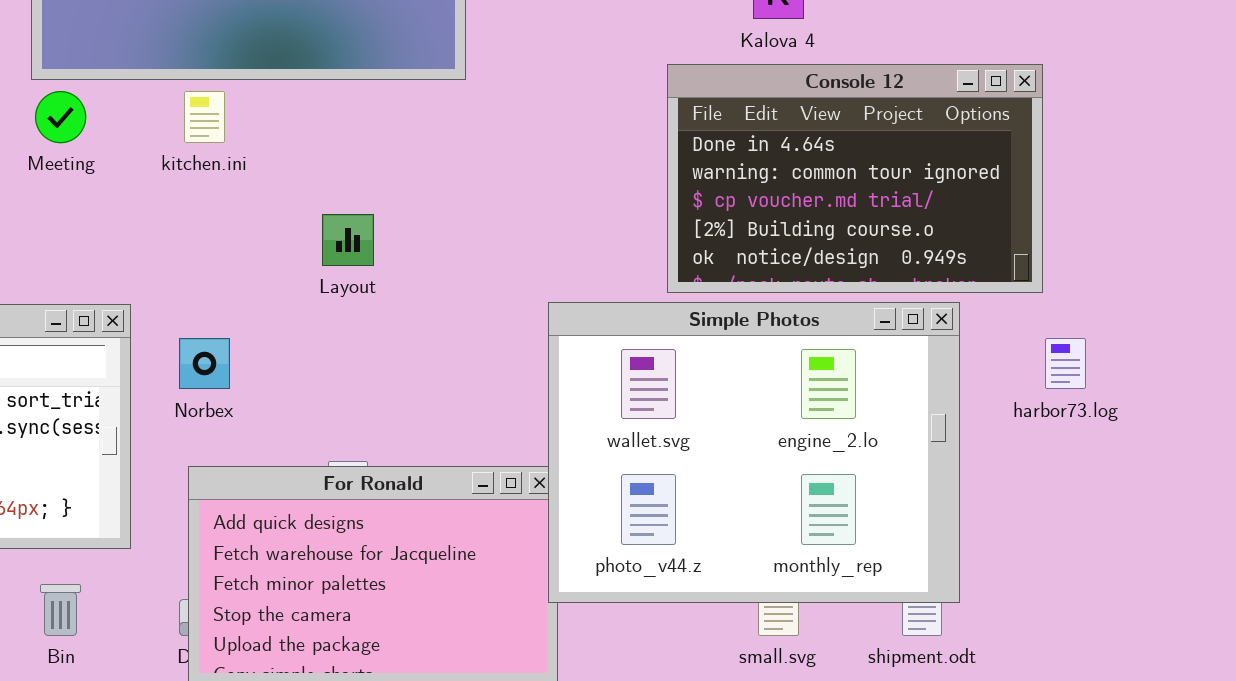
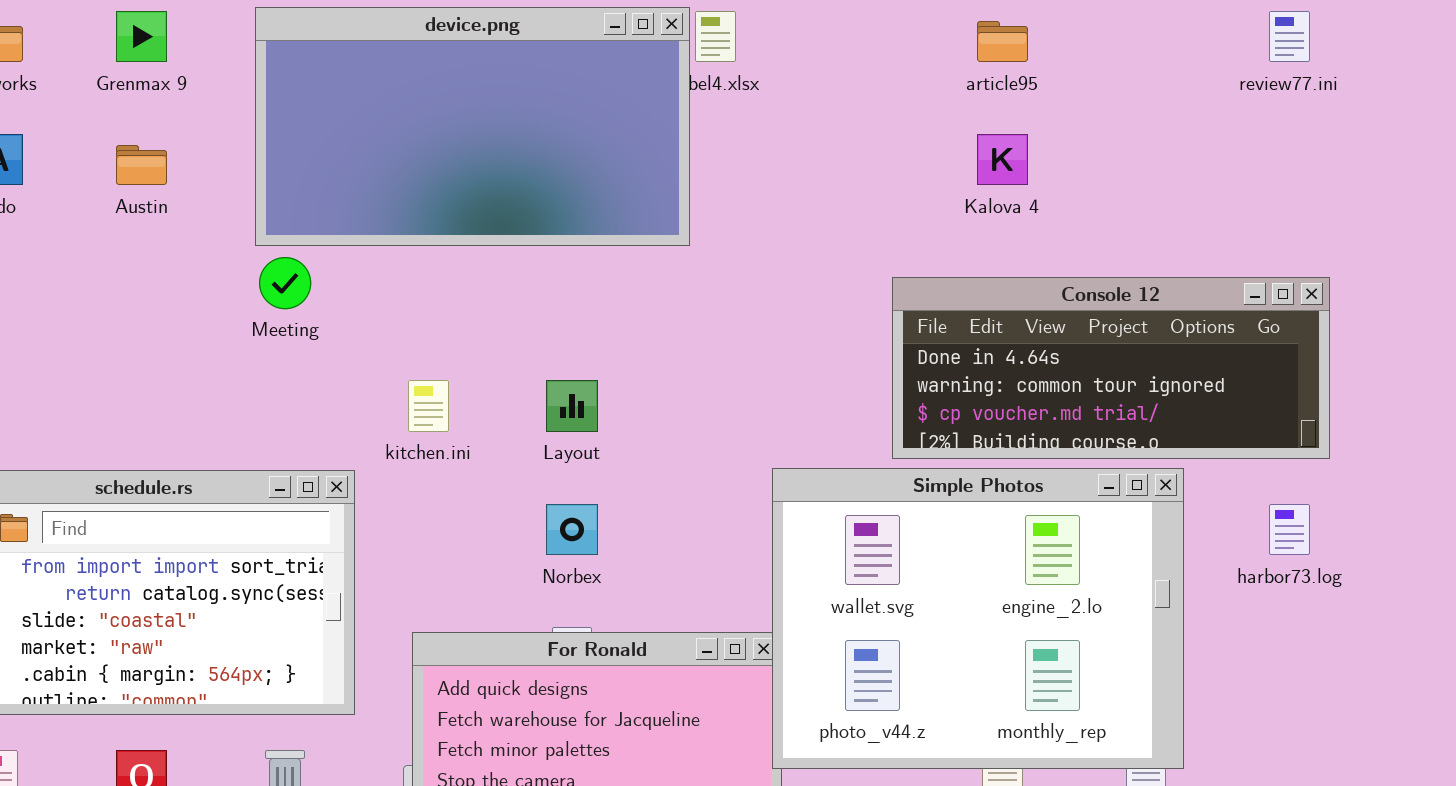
Console 12: [667,64,1043,293] -> [892,277,1330,459], resized
kitchen.ini: [184,91,225,143] -> [408,380,449,432], moved
Norbex: [179,338,230,389] -> [546,504,598,555], moved

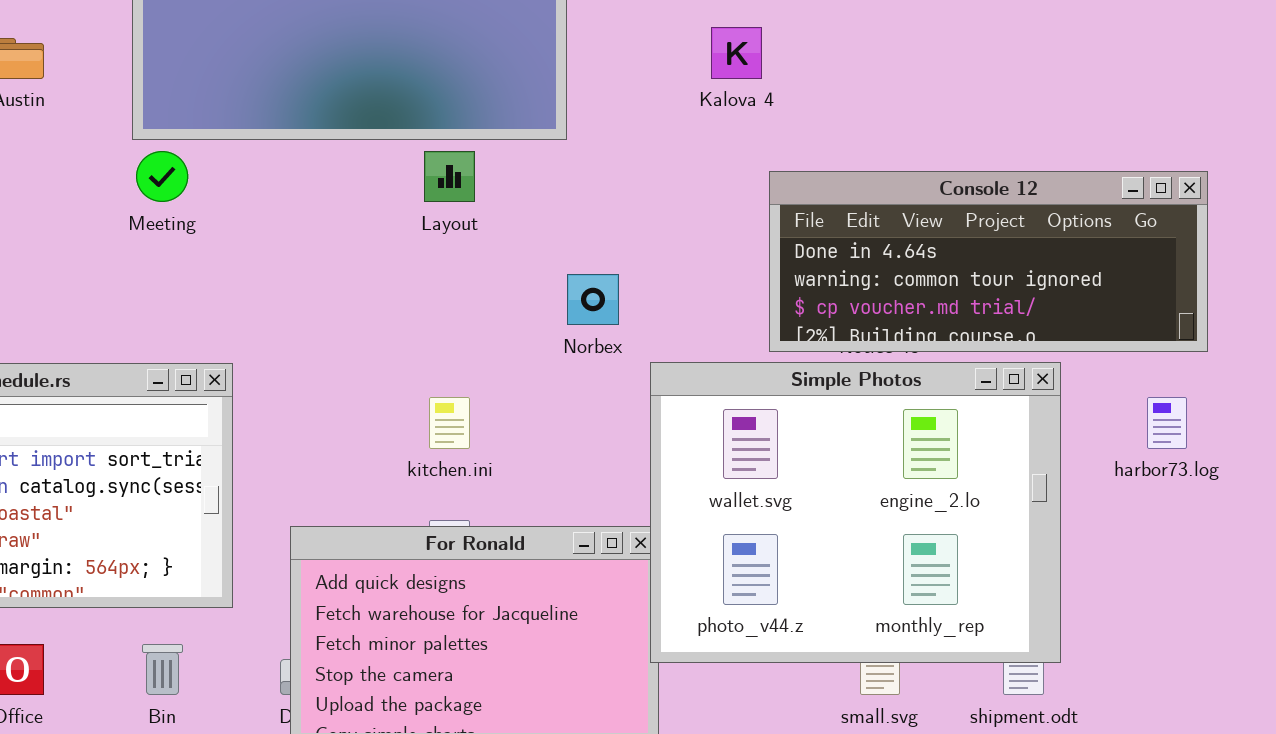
Kalova 4: [977,134,1028,185] -> [711,27,762,79], moved
kitchen.ini: [408,380,449,432] -> [429,397,470,449], moved
Layout: [546,380,598,432] -> [424,151,475,202], moved
Norbex: [546,504,598,555] -> [567,274,619,325], moved

